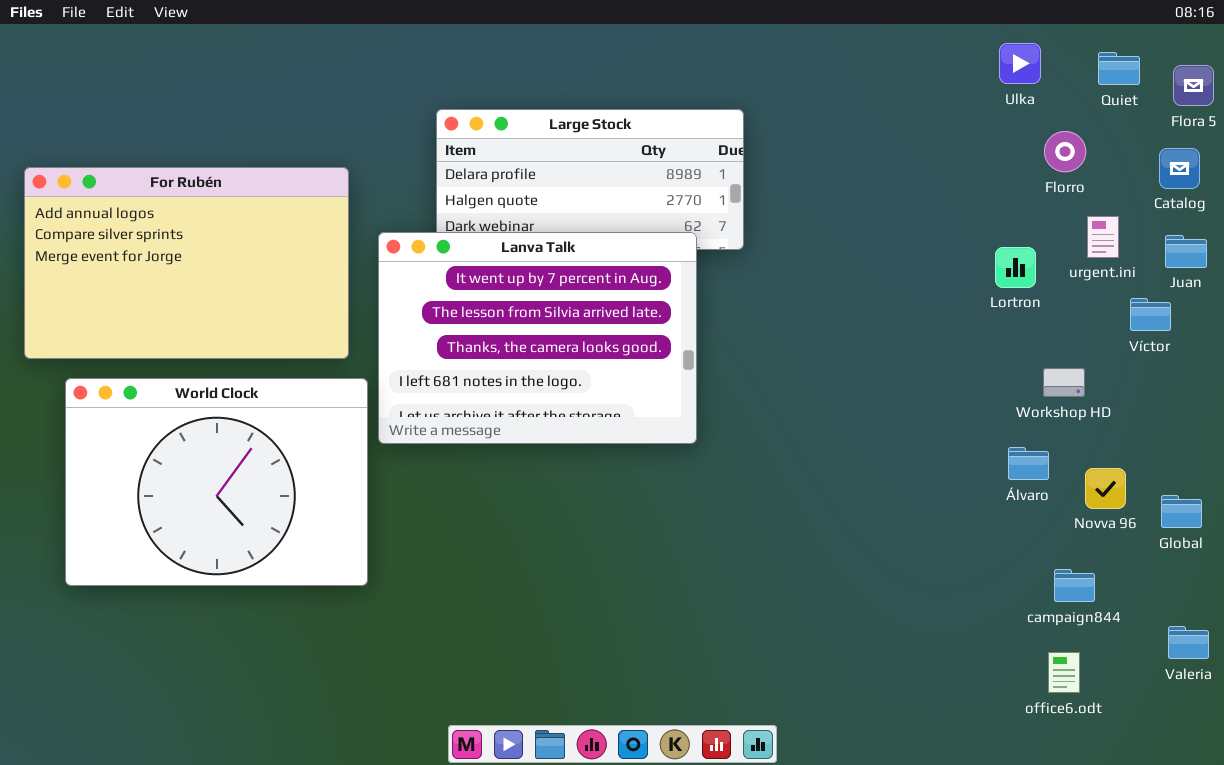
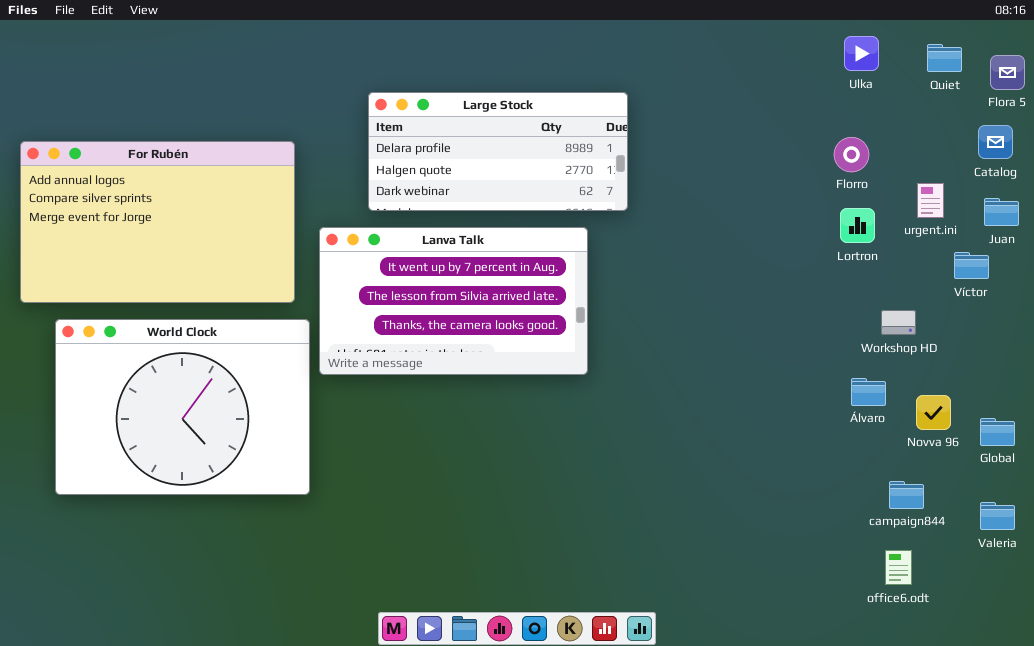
Florro: [1044,131,1086,172] -> [834,137,869,172], moved
Lanva Talk: [378,232,697,444] -> [319,227,588,375], resized
Valeria: [1168,626,1209,659] -> [980,502,1015,530], moved

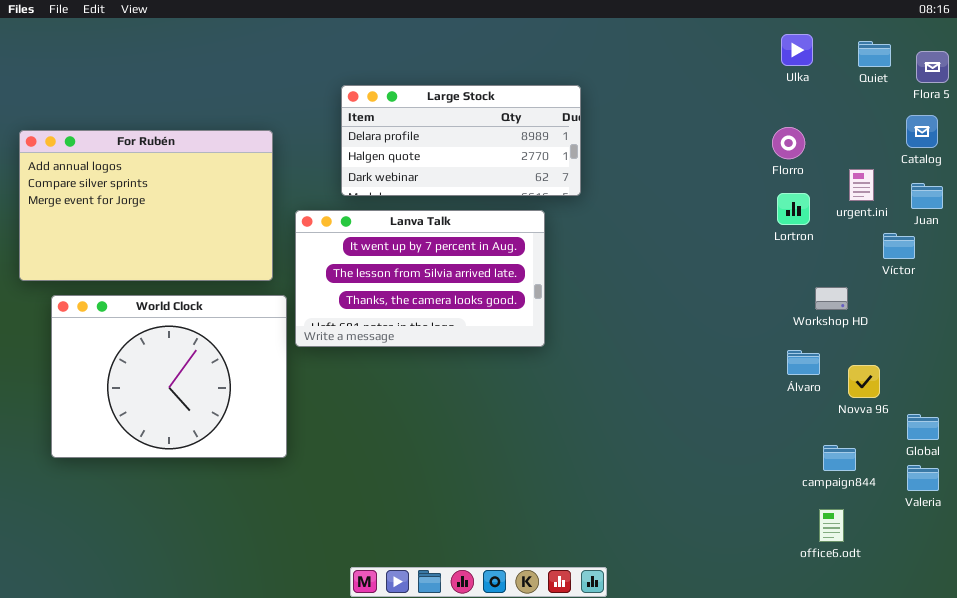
Global: [980,418,1015,446] -> [907,414,939,440], moved

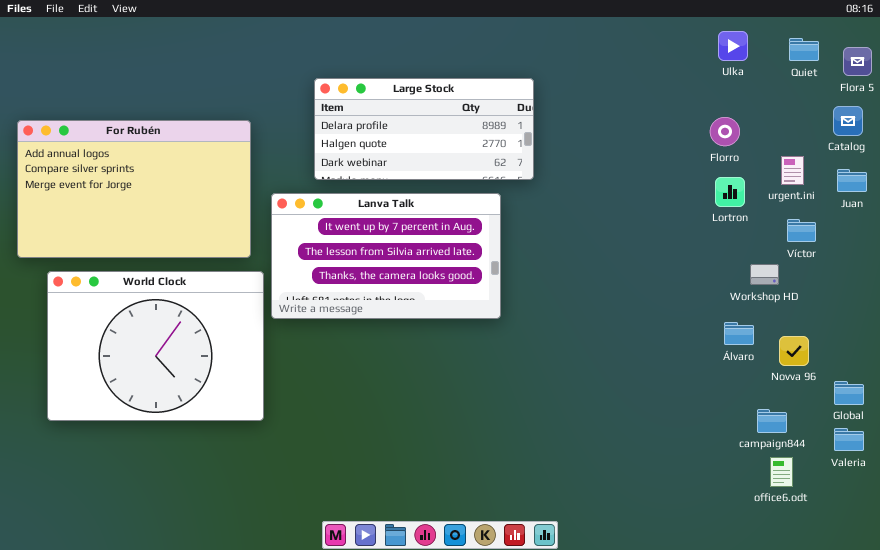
Víctor: [883,233,915,259] -> [787,219,816,242], moved
office6.odt: [819,509,844,542] -> [770,457,793,487], moved

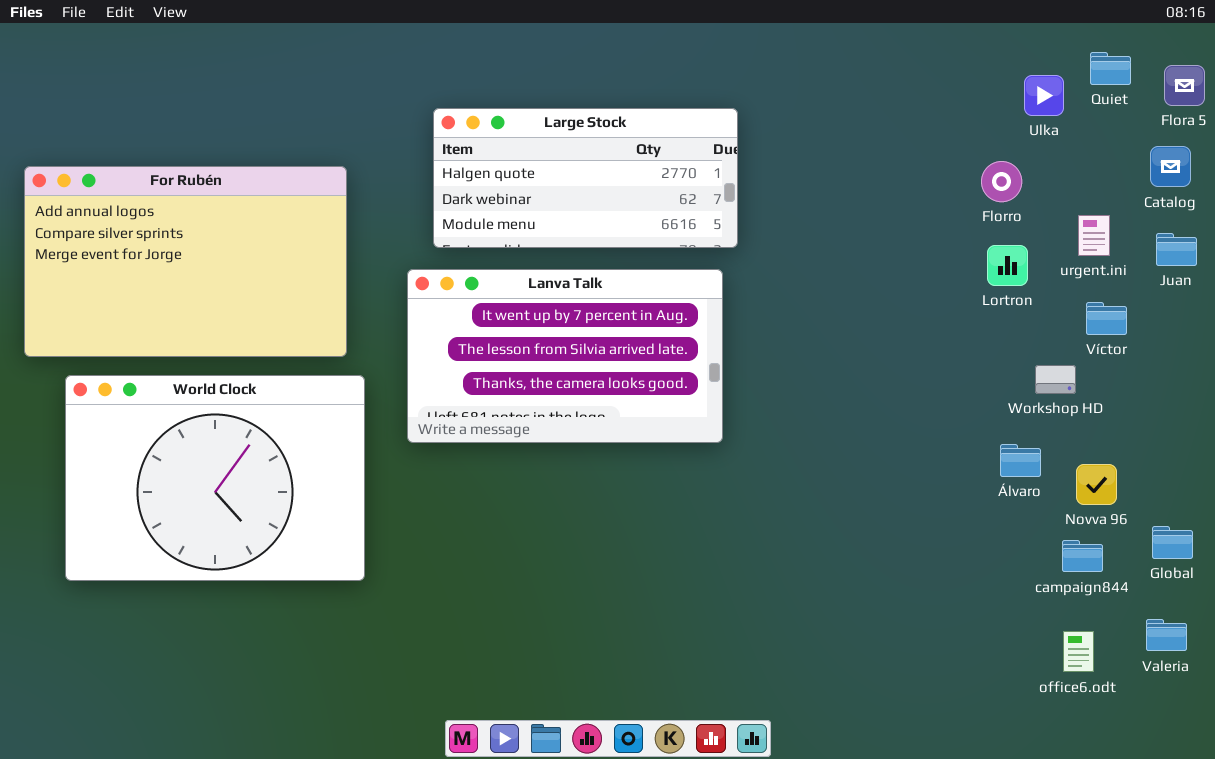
Ulka: [718,31,748,61] -> [1024,75,1064,116], moved
Large Stock: [314,78,534,180] -> [433,108,738,248], scrolled down 1 row
Lanva Talk: [271,193,501,319] -> [407,269,723,443], moved
campaign844: [757,409,787,433] -> [1062,540,1103,572], moved
Valeria: [834,428,864,451] -> [1146,619,1187,651], moved

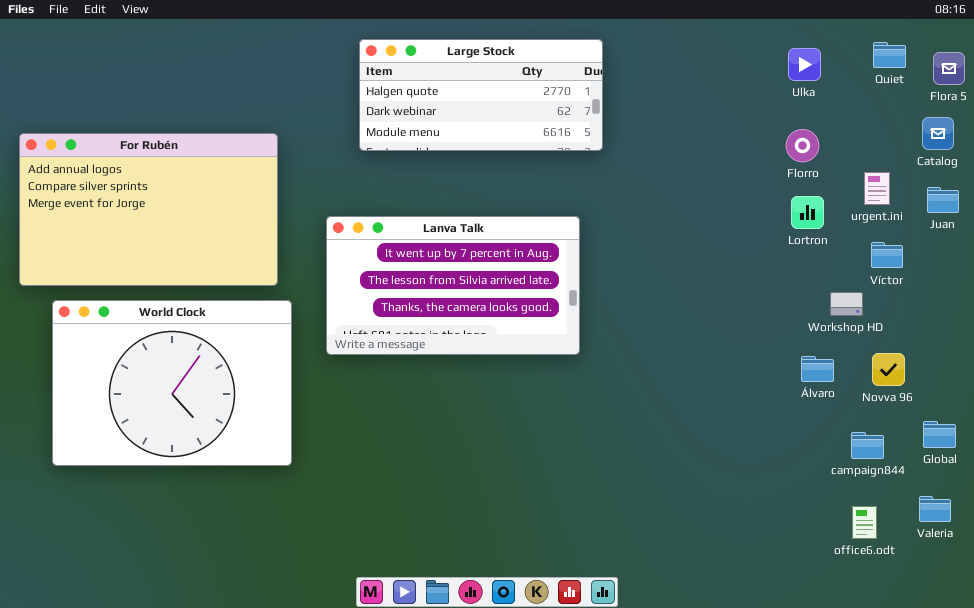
Ulka: [1024,75,1064,116] -> [788,48,821,81], moved
Large Stock: [433,108,738,248] -> [359,39,603,151], moved
Novva 96: [1076,464,1117,505] -> [872,353,905,386], moved

